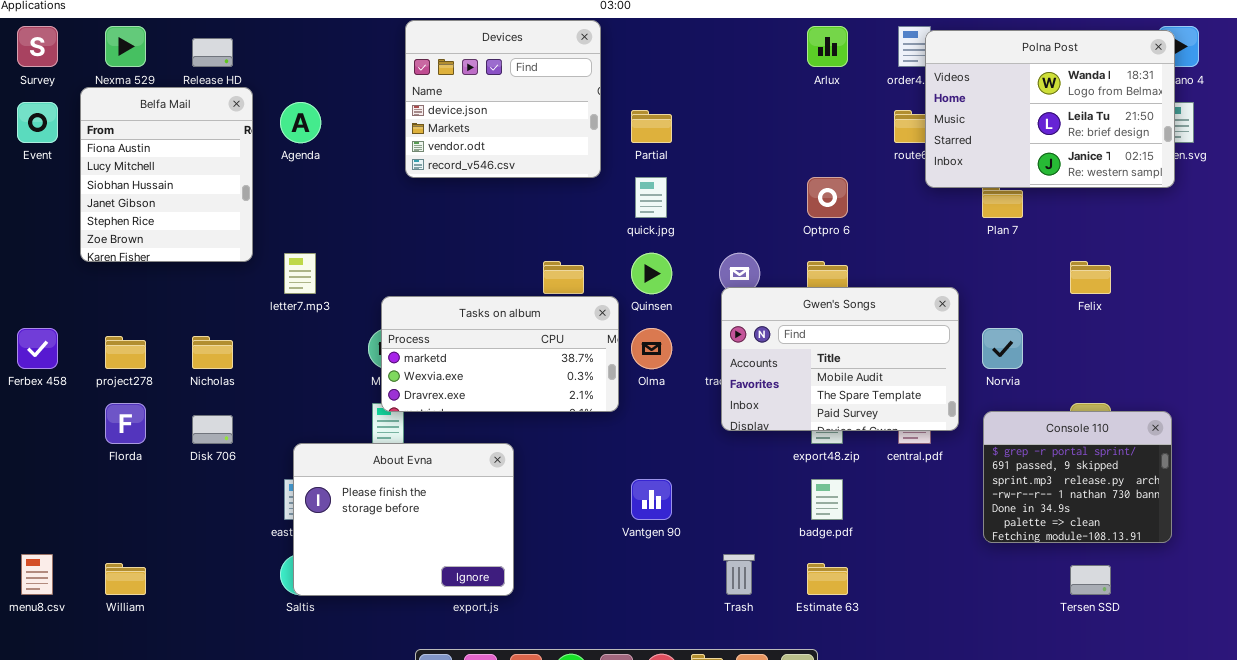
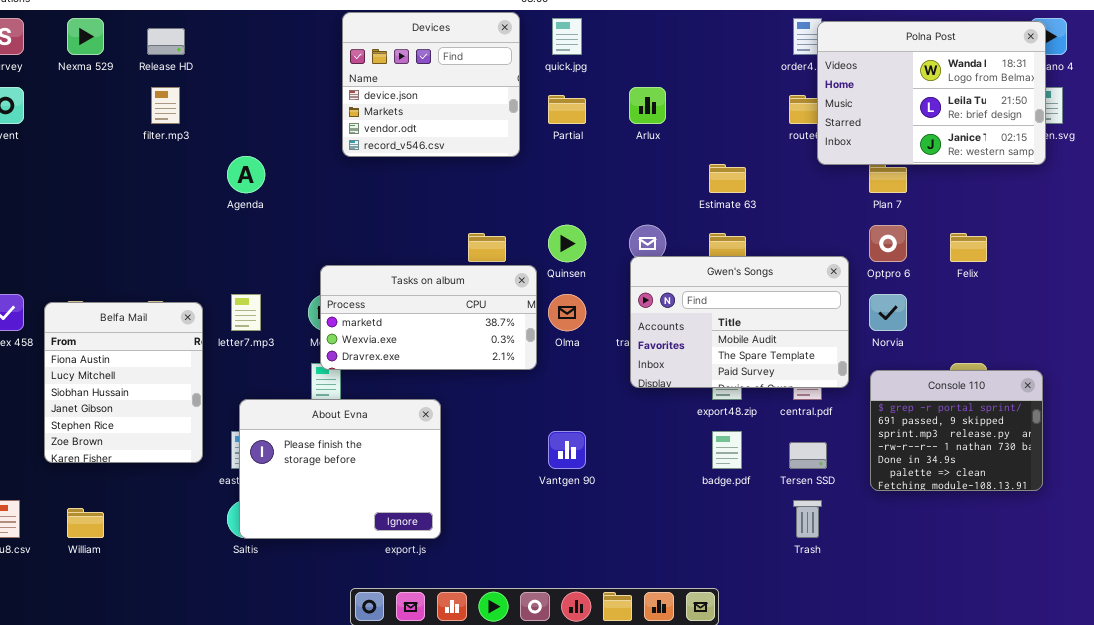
Arlux: [807,26,848,67] -> [629,87,666,124], moved
Belfa Mail: [80,87,253,262] -> [44,302,203,463], moved
Agenda: [280,102,321,143] -> [227,156,265,193], moved
quick.jpg: [635,177,667,218] -> [552,18,582,55], moved
Optpro 6: [807,177,848,218] -> [869,225,907,262], moved
letter7.mp3: [284,253,316,294] -> [231,294,261,331], moved
Trash: [723,554,755,595] -> [793,500,822,538], moved
Estimate 63: [807,563,848,595] -> [709,164,746,193], moved
Tersen SSD: [1070,565,1111,595] -> [789,442,827,469], moved

